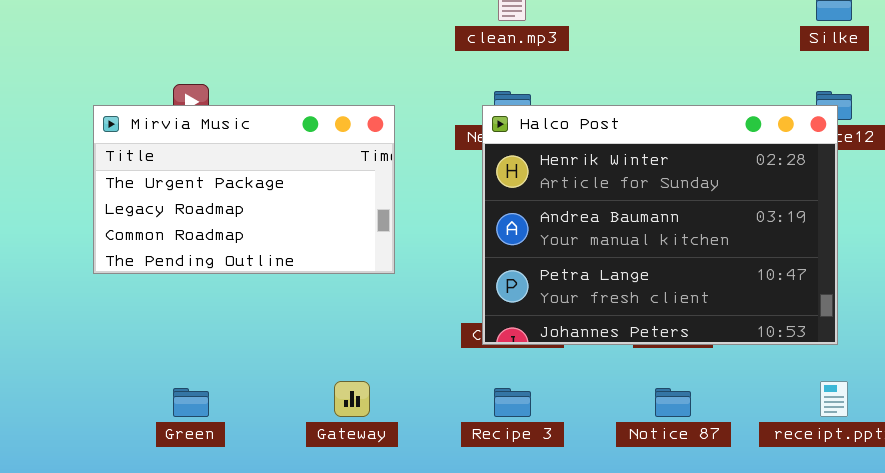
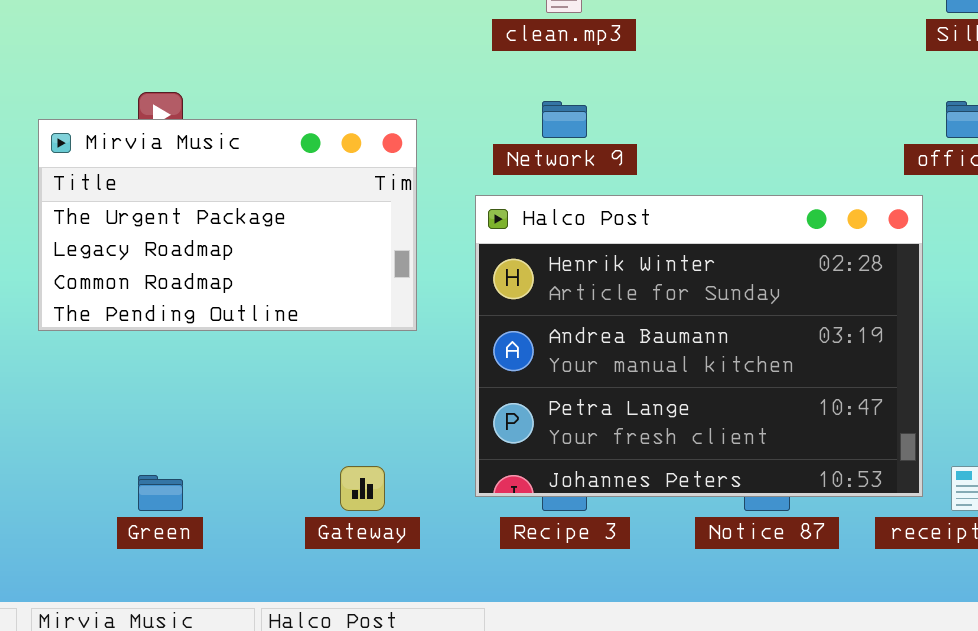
Halco Post: [482,105,838,345] -> [475,195,923,497], moved

